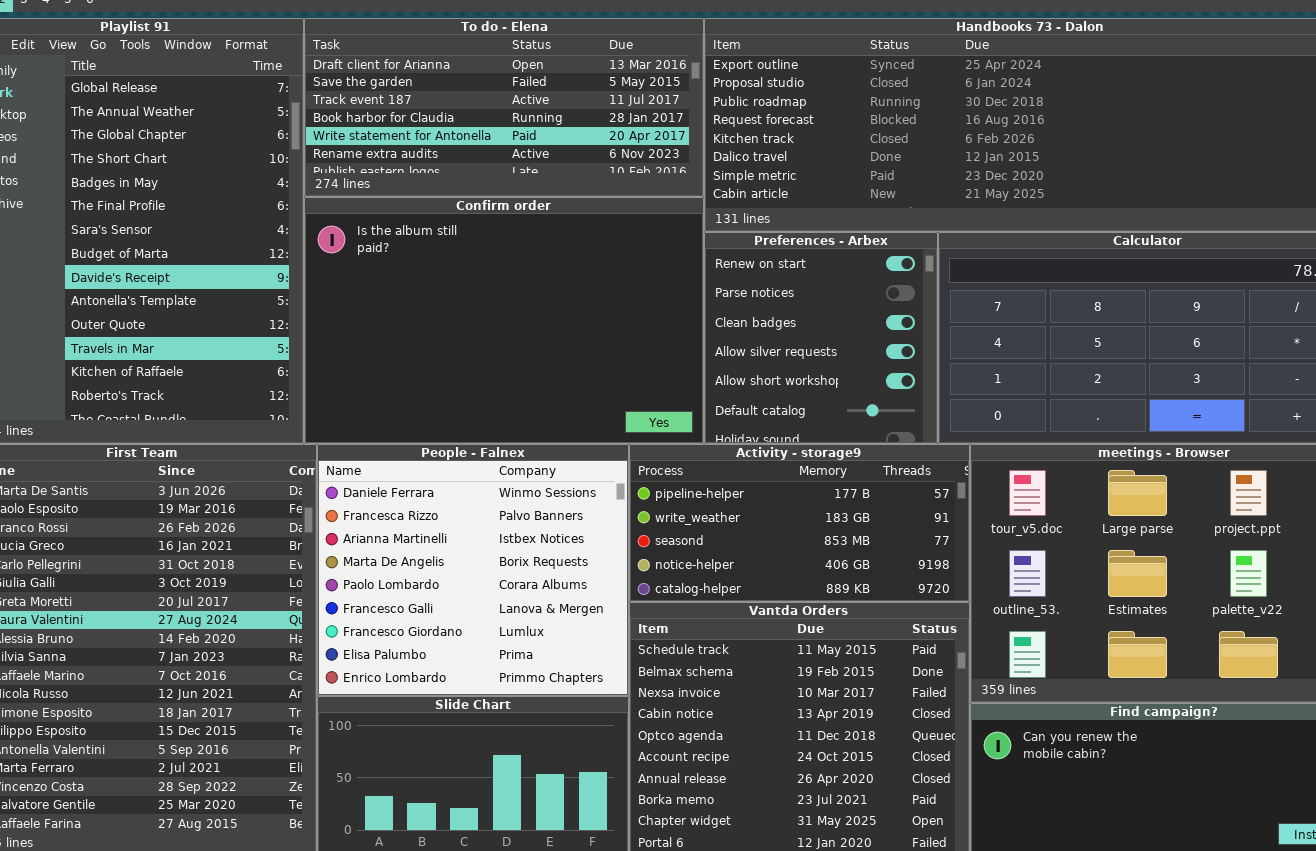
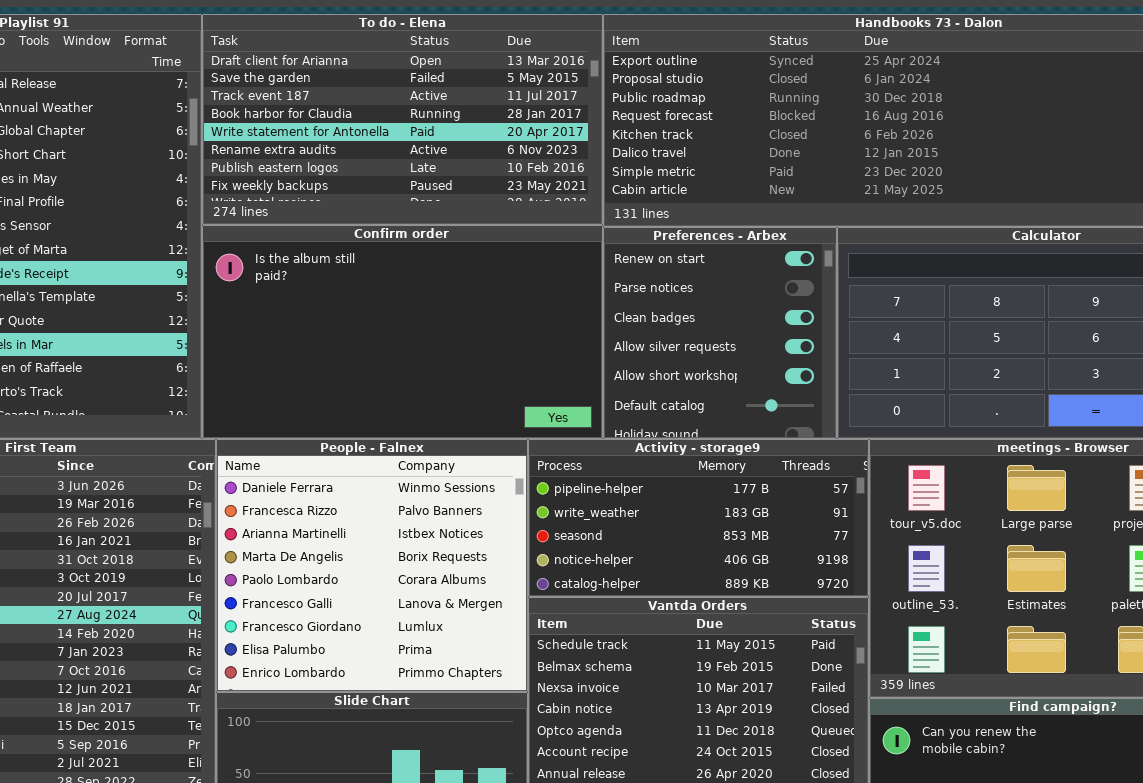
To do - Elena: [304,18,704,197] -> [202,14,603,225], resized
Confirm order: [304,197,704,444] -> [202,225,603,439], resized

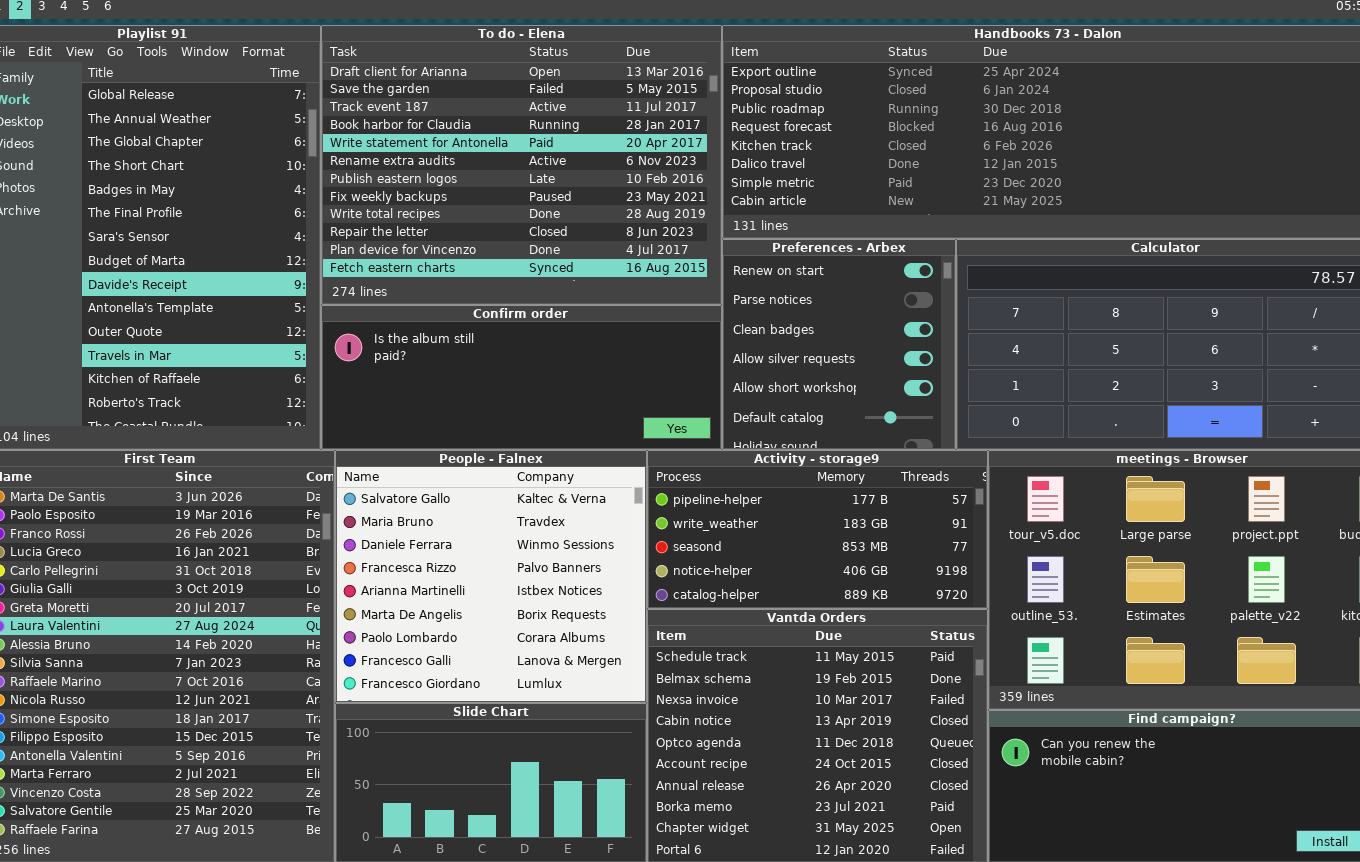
To do - Elena: [202,14,603,225] -> [321,25,722,305], resized
Confirm order: [202,225,603,439] -> [321,305,722,450], resized
People - Falnex: [216,439,528,692] -> [335,450,647,703], scrolled up 2 rows

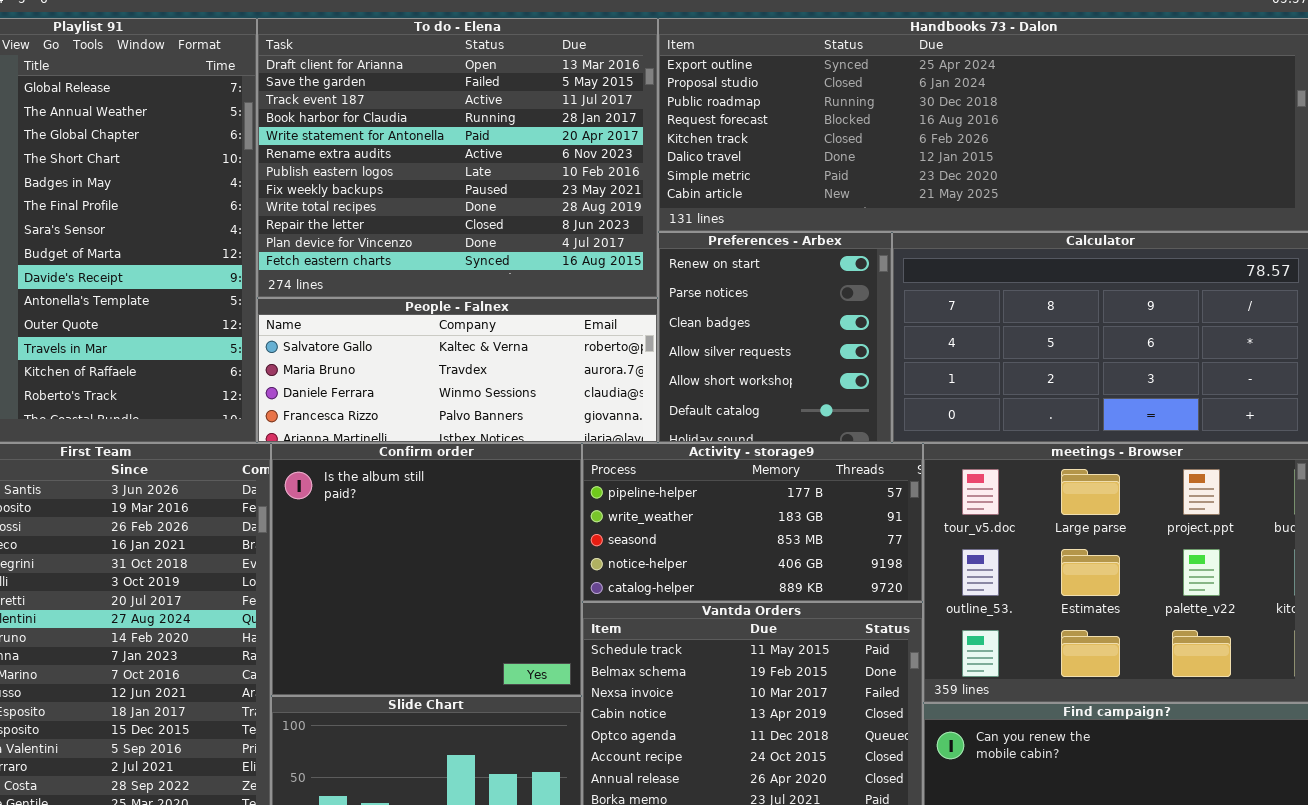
Confirm order: [321,305,722,450] -> [271,443,582,696], moved, resized
People - Falnex: [335,450,647,703] -> [257,298,658,443], moved, resized

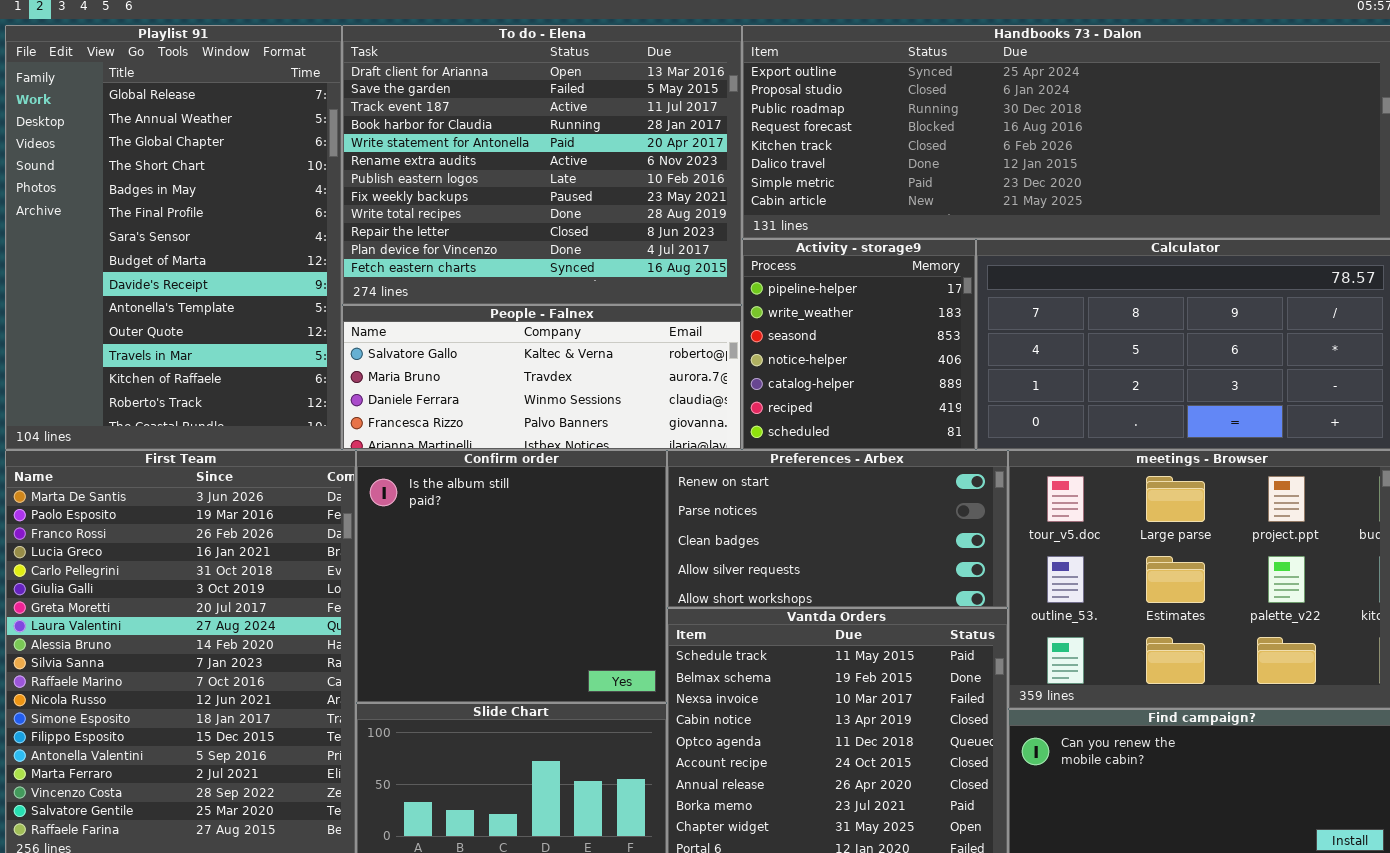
Preferences - Arbex: [658,232,892,443] -> [667,450,1008,608], moved, resized
Activity - storage9: [582,443,923,602] -> [742,239,976,450], moved, resized

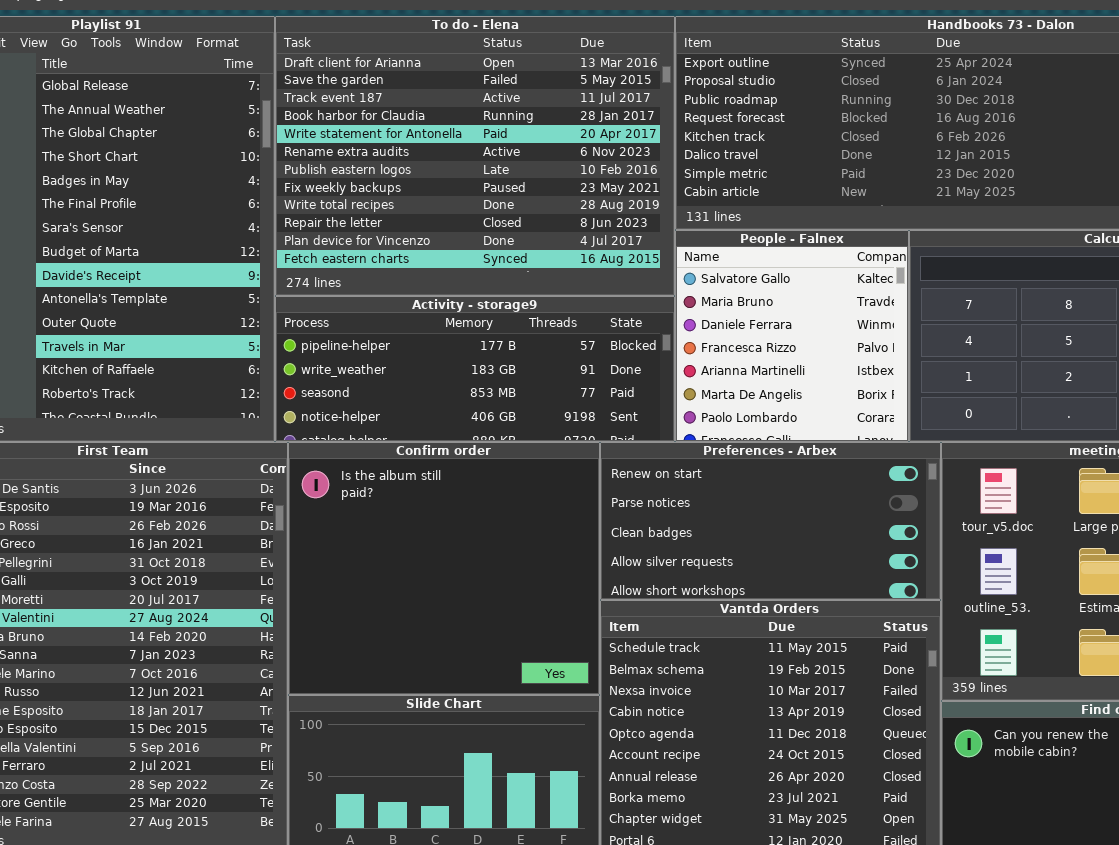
Activity - storage9: [742,239,976,450] -> [275,296,675,442], moved, resized
People - Falnex: [342,305,742,450] -> [675,230,909,442], moved, resized

